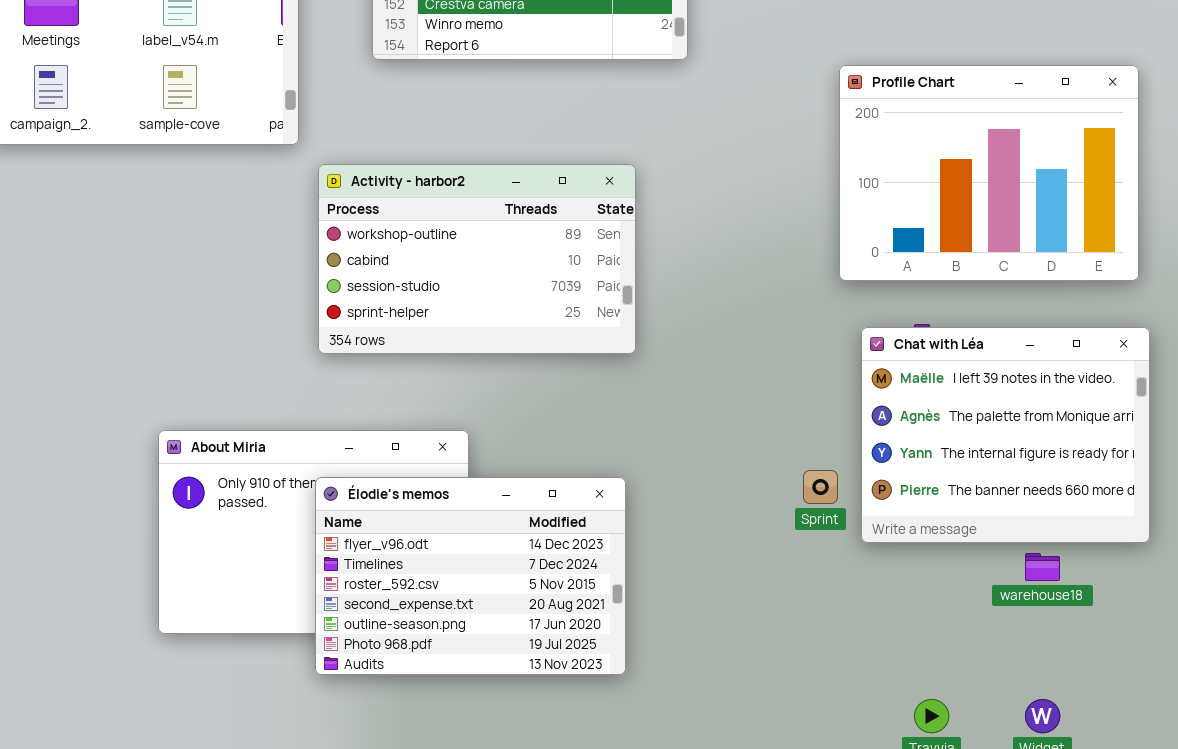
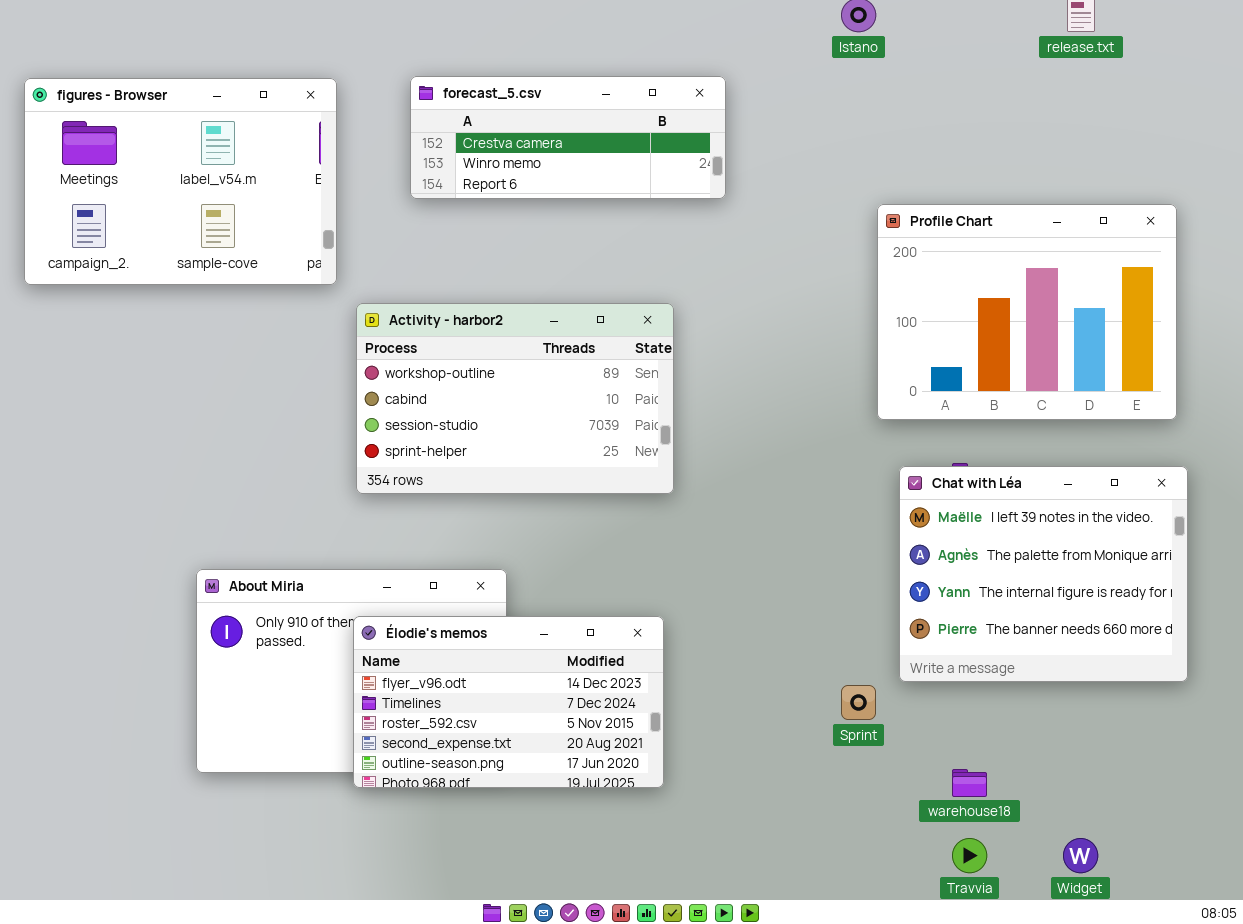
Sprint: [803,470,838,504] -> [841,685,876,720], moved
Élodie's memos: [315,477,626,675] -> [353,616,664,788], resized
warehouse18: [1025,553,1060,581] -> [952,769,987,797], moved

